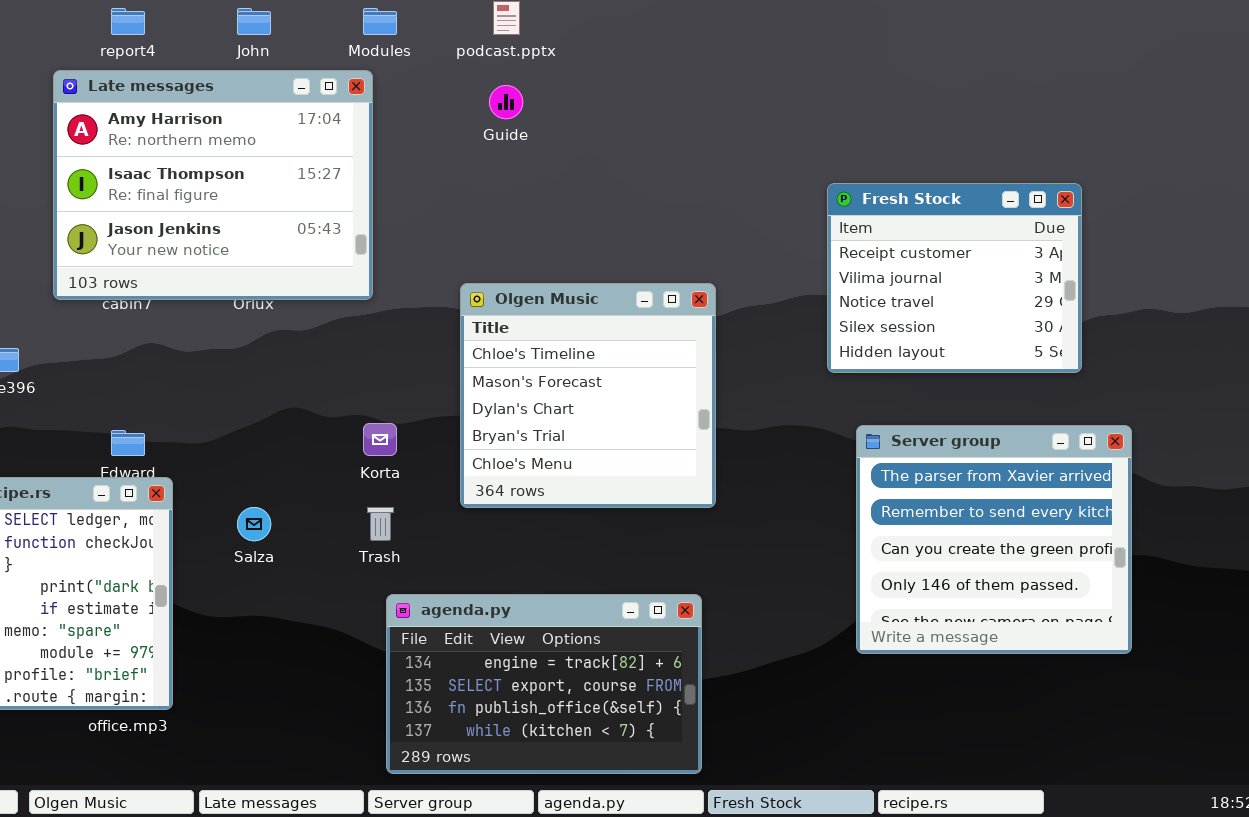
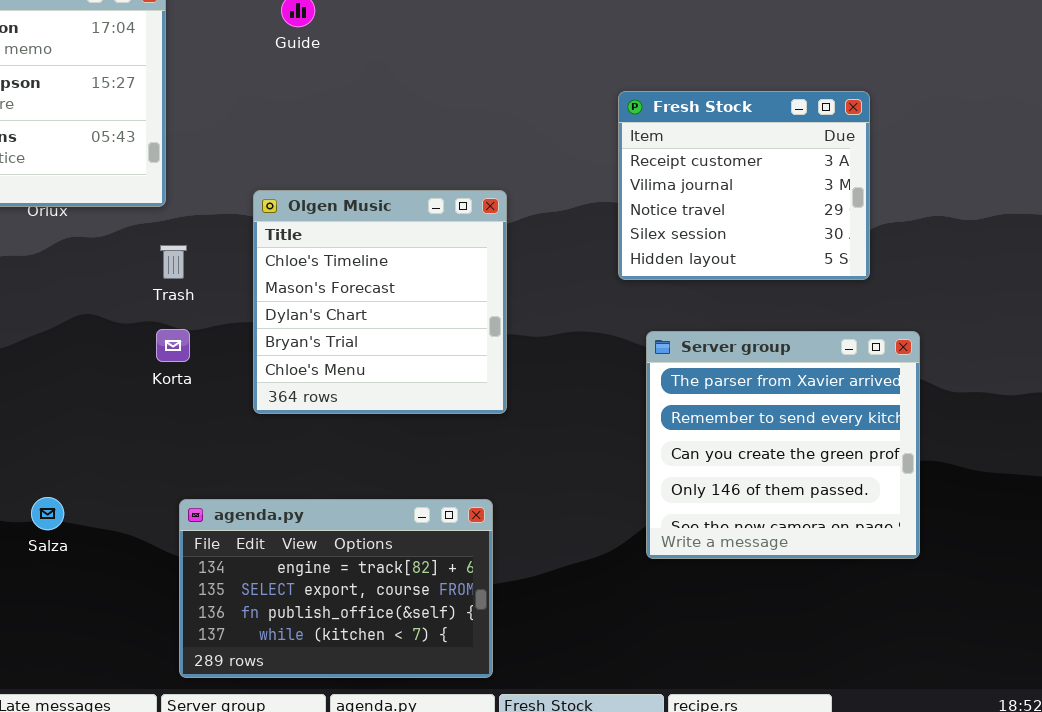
Salza: [237,507,271,541] -> [31,497,64,530], moved
Trash: [367,507,394,541] -> [160,245,187,279], moved

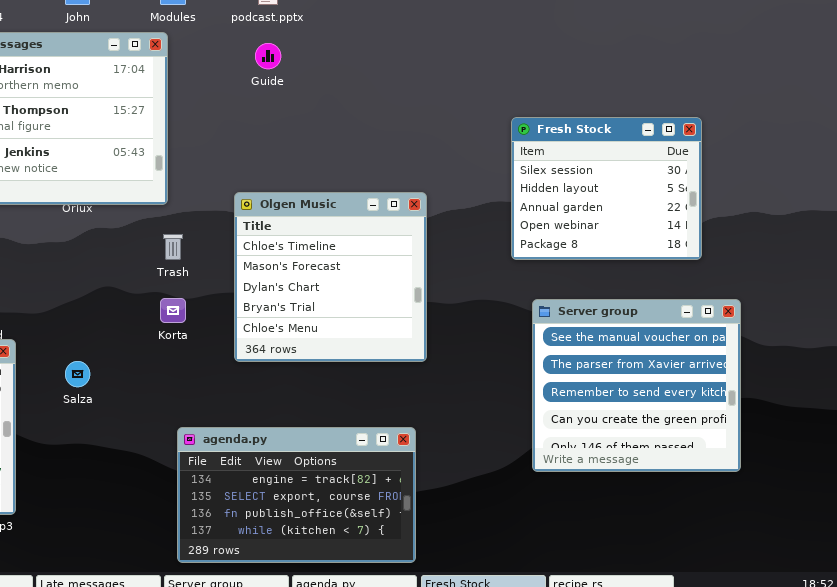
Fresh Stock: [618,91,870,280] -> [511,117,702,260], scrolled down 3 rows
Server group: [646,331,920,559] -> [532,299,741,472], scrolled up 1 row
Salza: [31,497,64,530] -> [65,361,90,387], moved

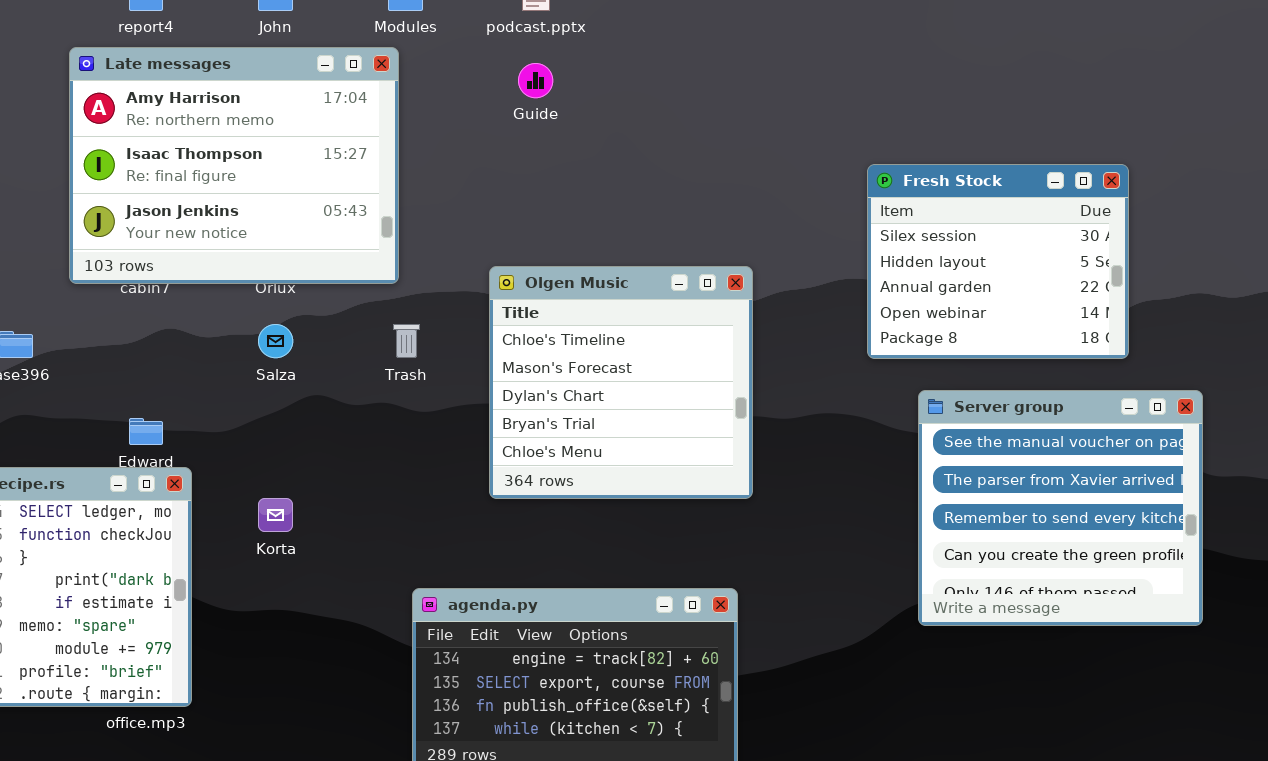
Korta: [160,298,186,323] -> [258,498,293,532], moved
Server group: [532,299,741,472] -> [918,390,1203,626], moved
Salza: [65,361,90,387] -> [258,324,293,358], moved

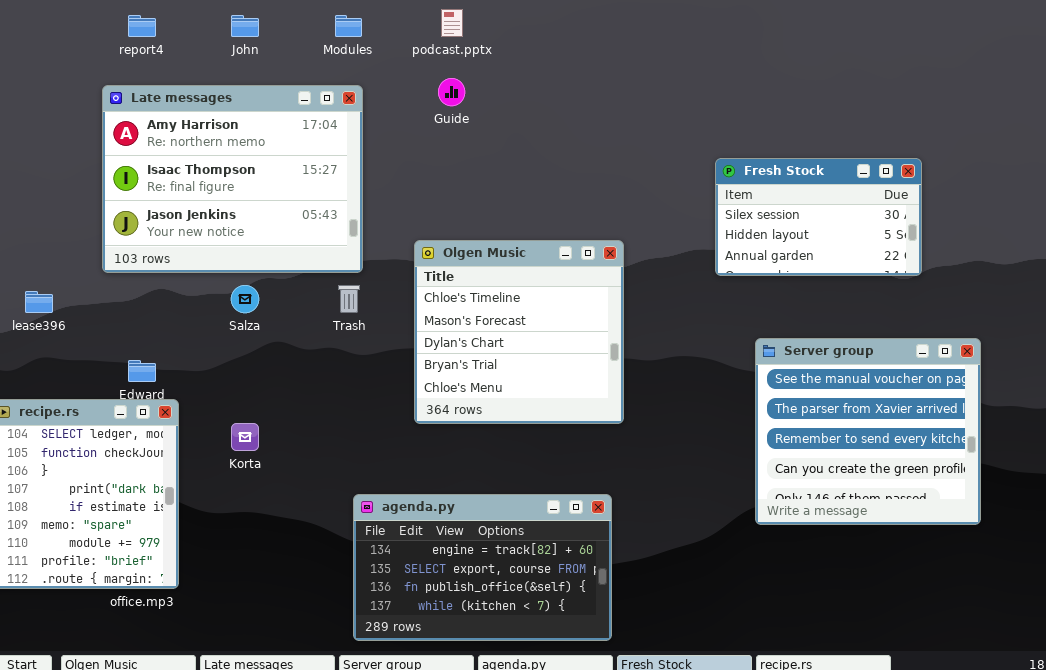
Late messages: [69,47,399,284] -> [102,85,363,273], moved
Fresh Stock: [867,164,1129,359] -> [715,158,922,276], resized

